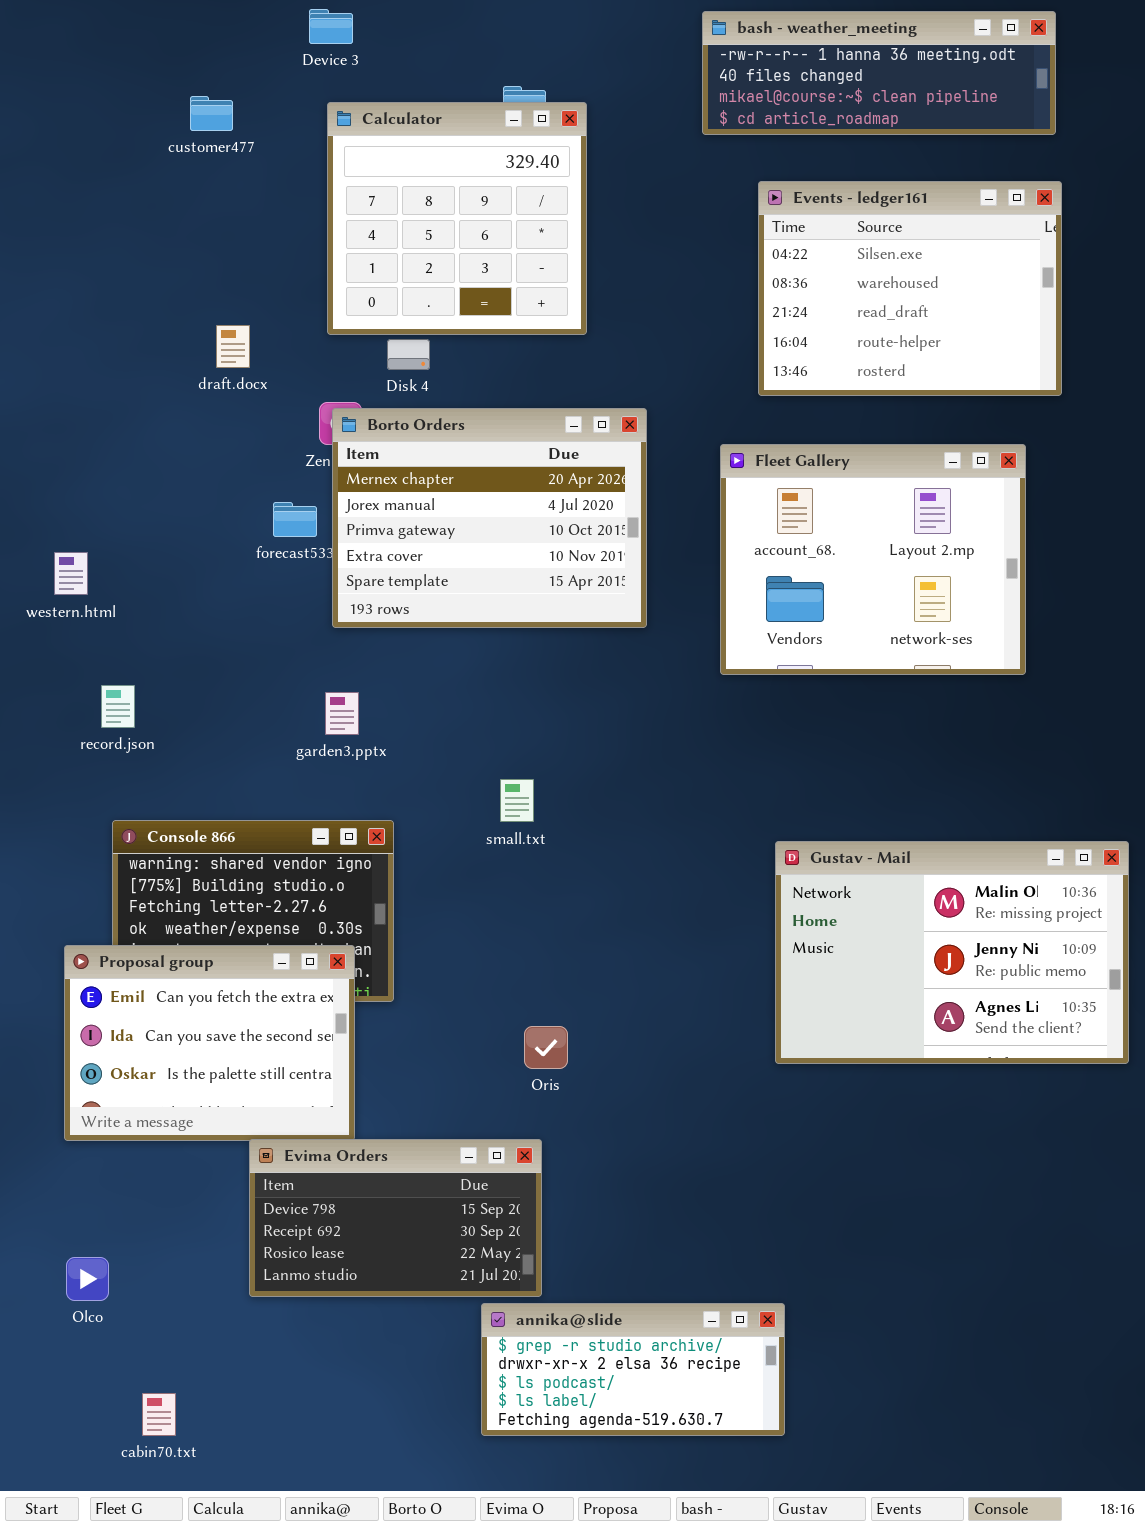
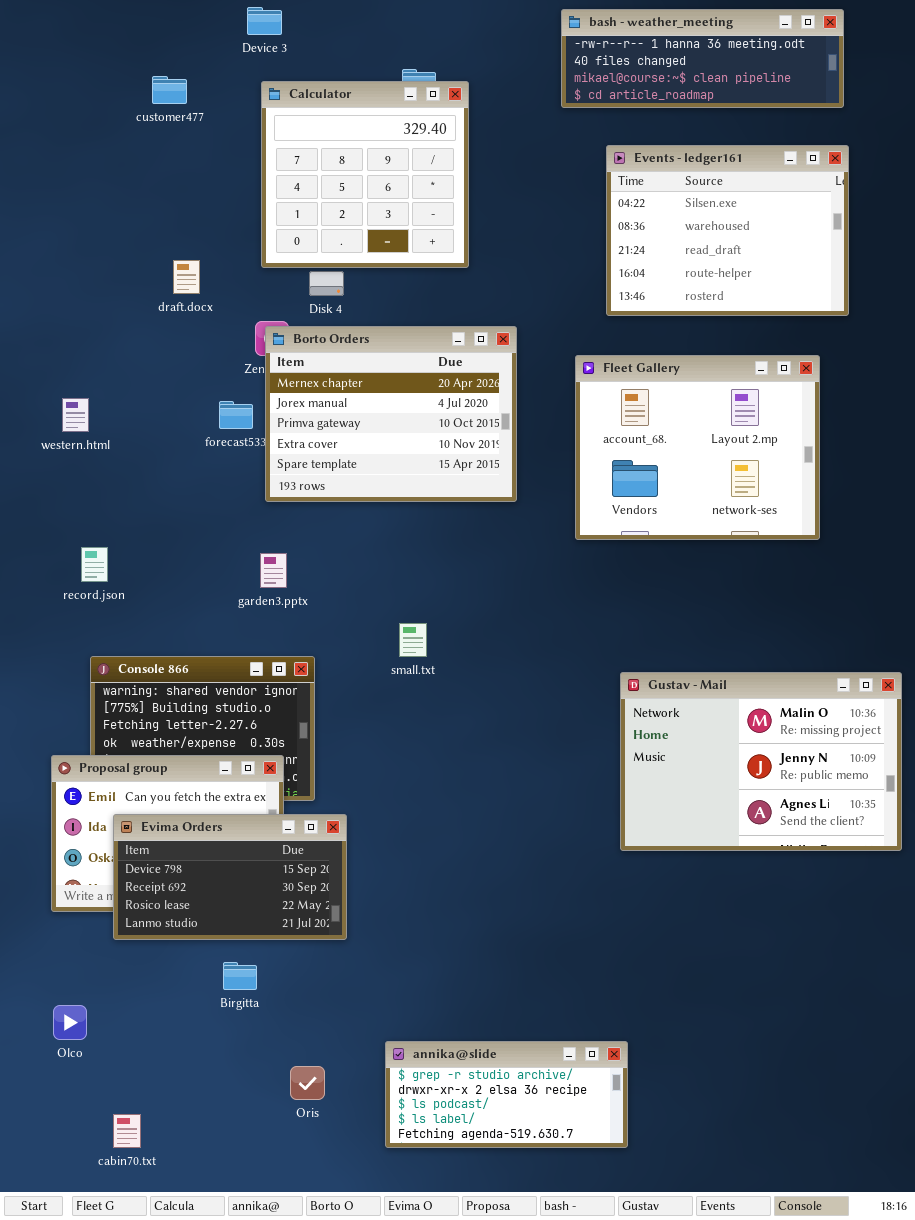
western.html: [54,552,88,595] -> [62,398,89,432], moved
Oris: [524,1026,568,1069] -> [290,1066,325,1100], moved
Evima Orders: [249,1139,542,1297] -> [113,814,347,940], moved

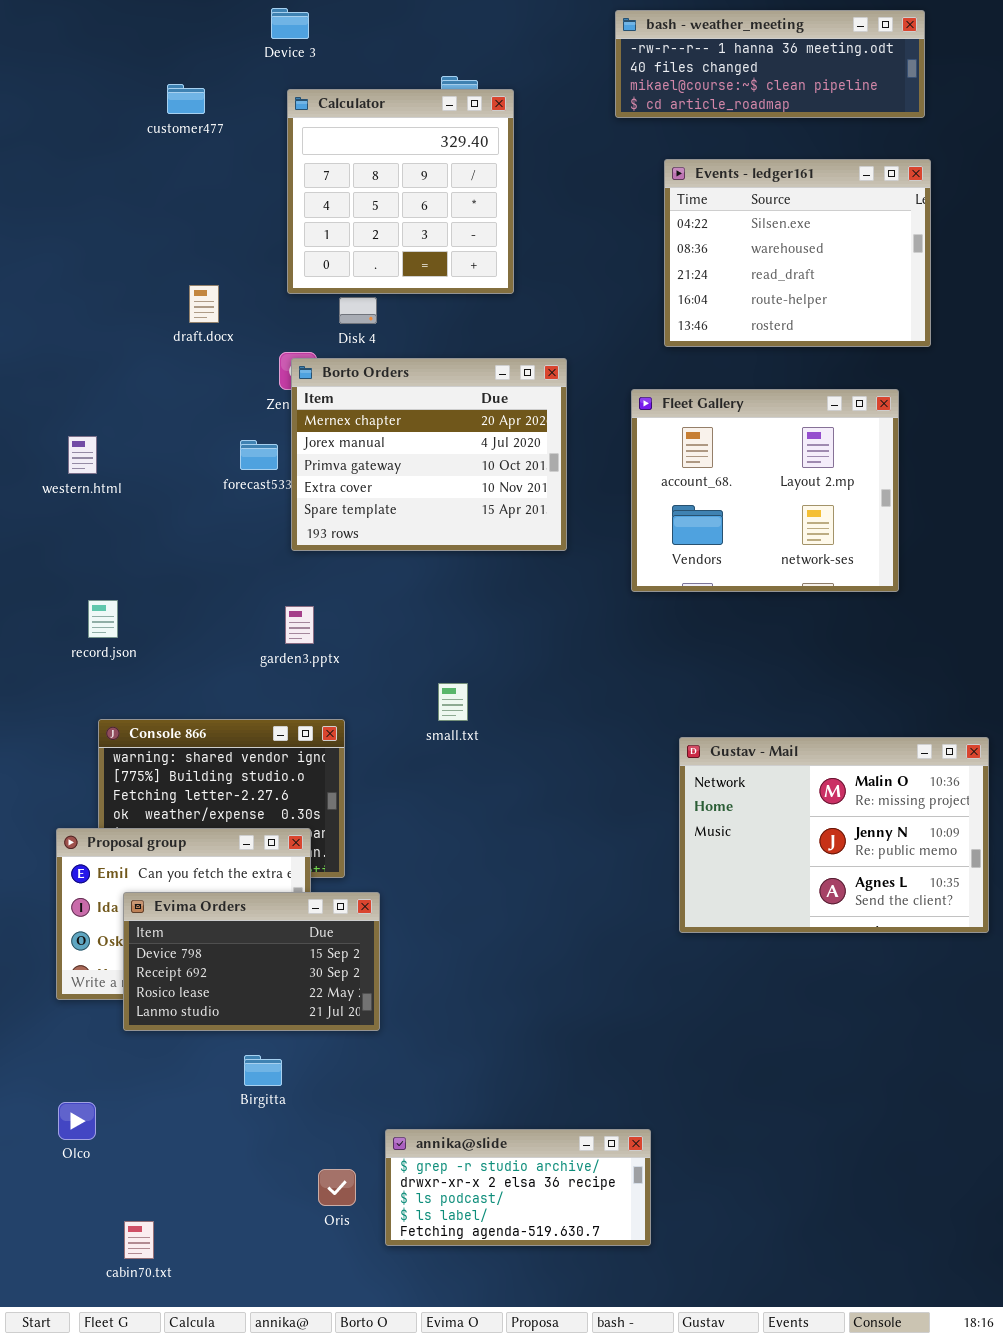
annika@slide: [385,1041,628,1148] -> [385,1129,651,1246], moved

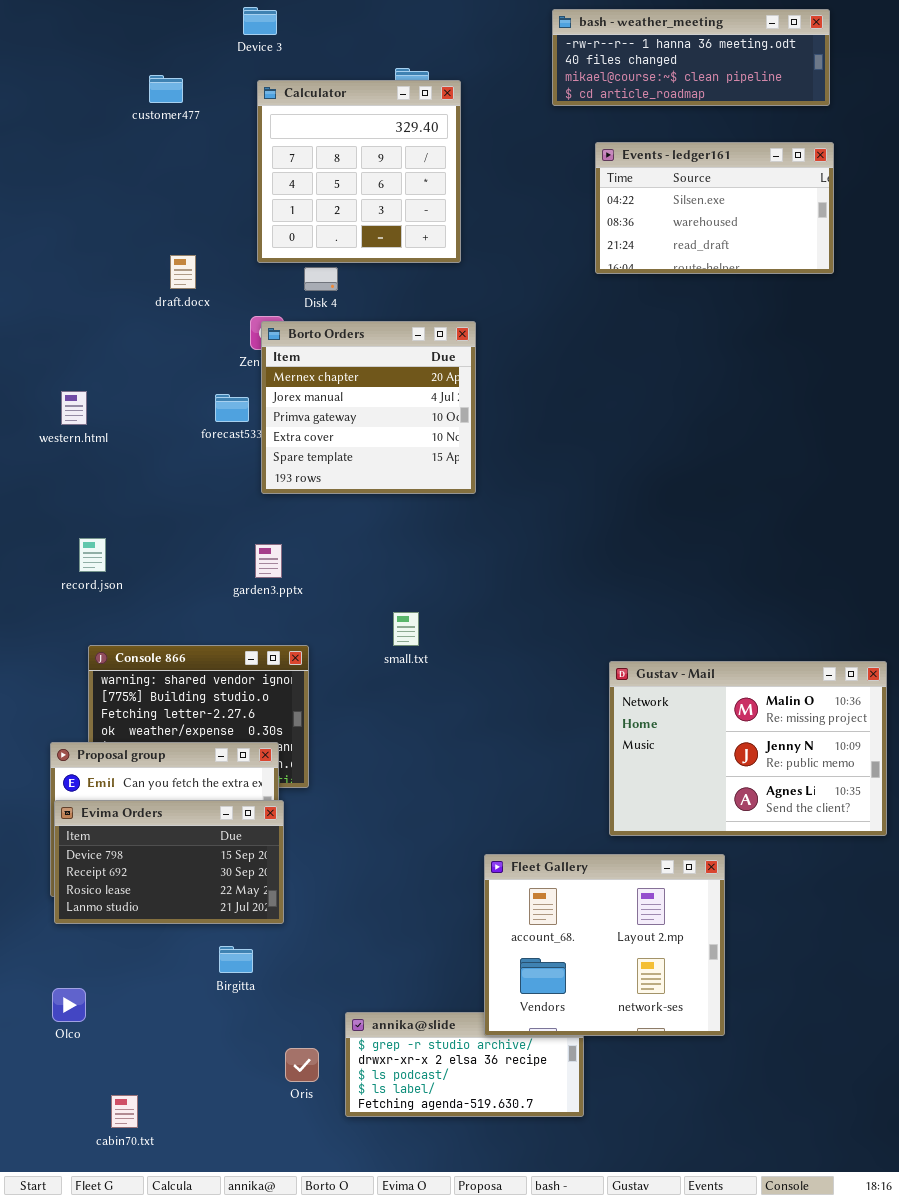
Events - ledger161: [664,159,931,347] -> [595,142,834,274], resized
Borto Orders: [291,358,567,551] -> [261,321,476,494], resized
Fleet Gallery: [631,389,899,592] -> [484,854,725,1036], moved
Evima Orders: [123,892,380,1031] -> [54,800,284,924], moved

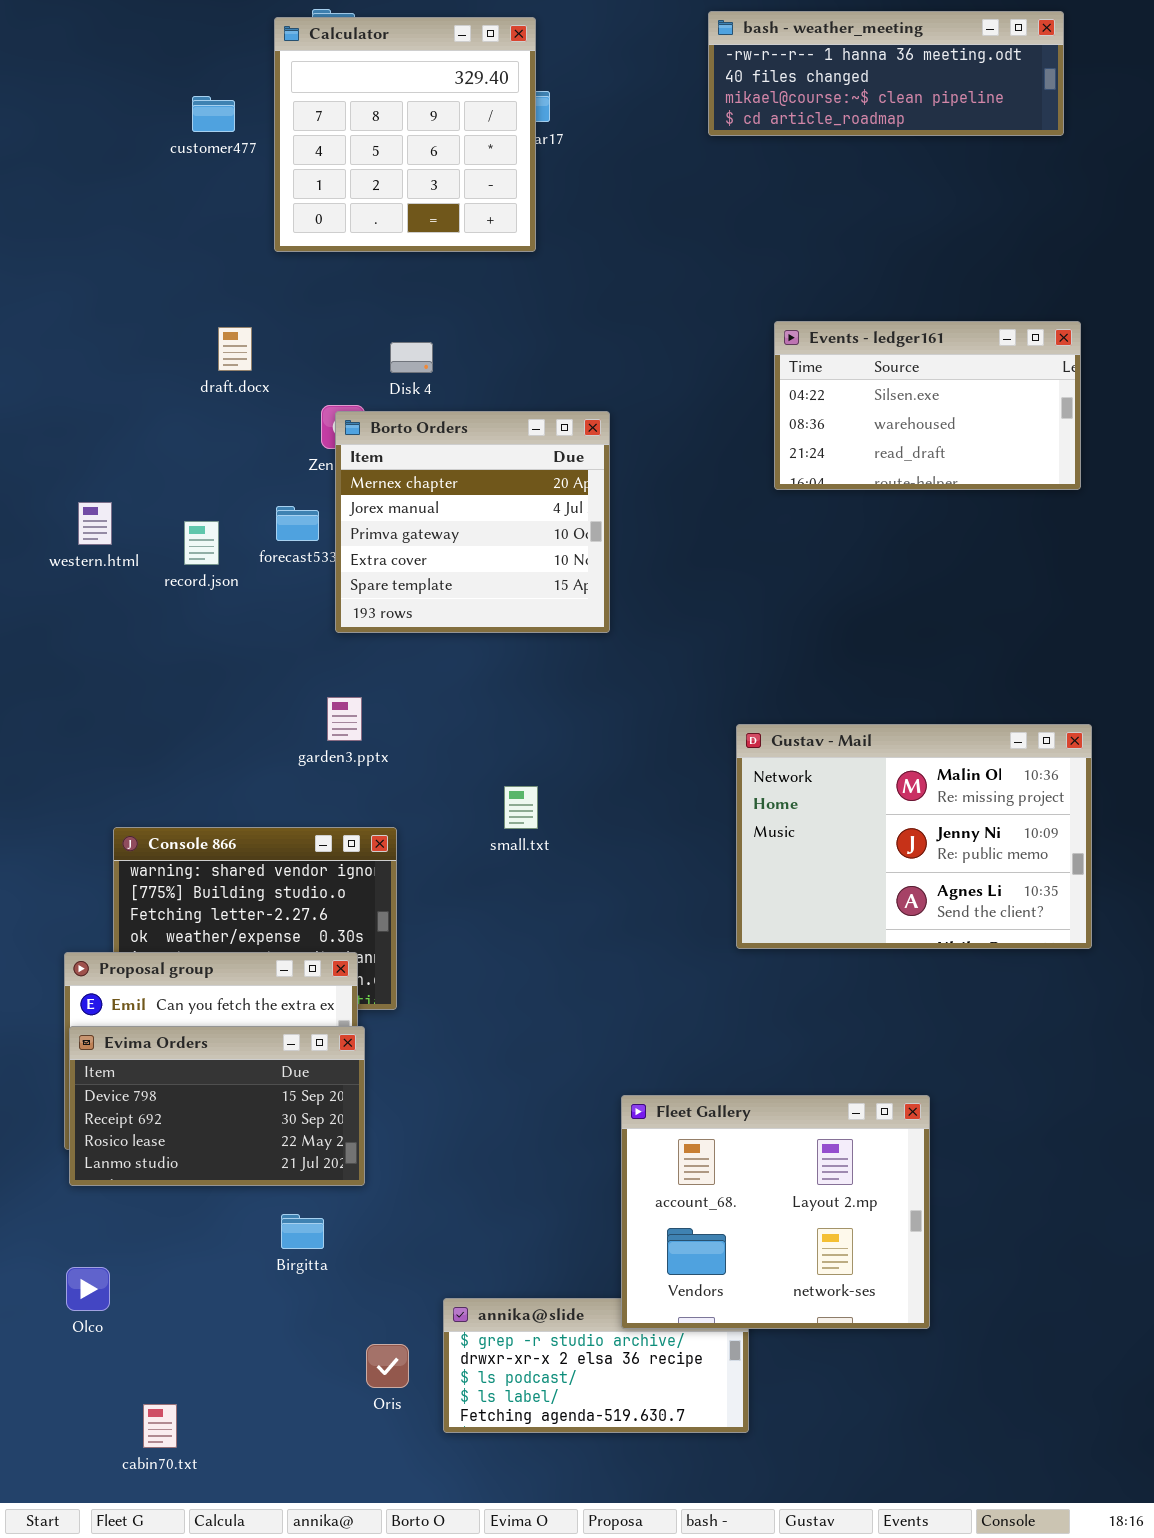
Calculator: [257,80,461,263] -> [274,17,536,252], moved
Events - ledger161: [595,142,834,274] -> [774,321,1081,490], moved
record.json: [79,538,106,572] -> [184,521,219,565], moved
Gustav - Mail: [609,661,887,836] -> [736,724,1092,949], moved

